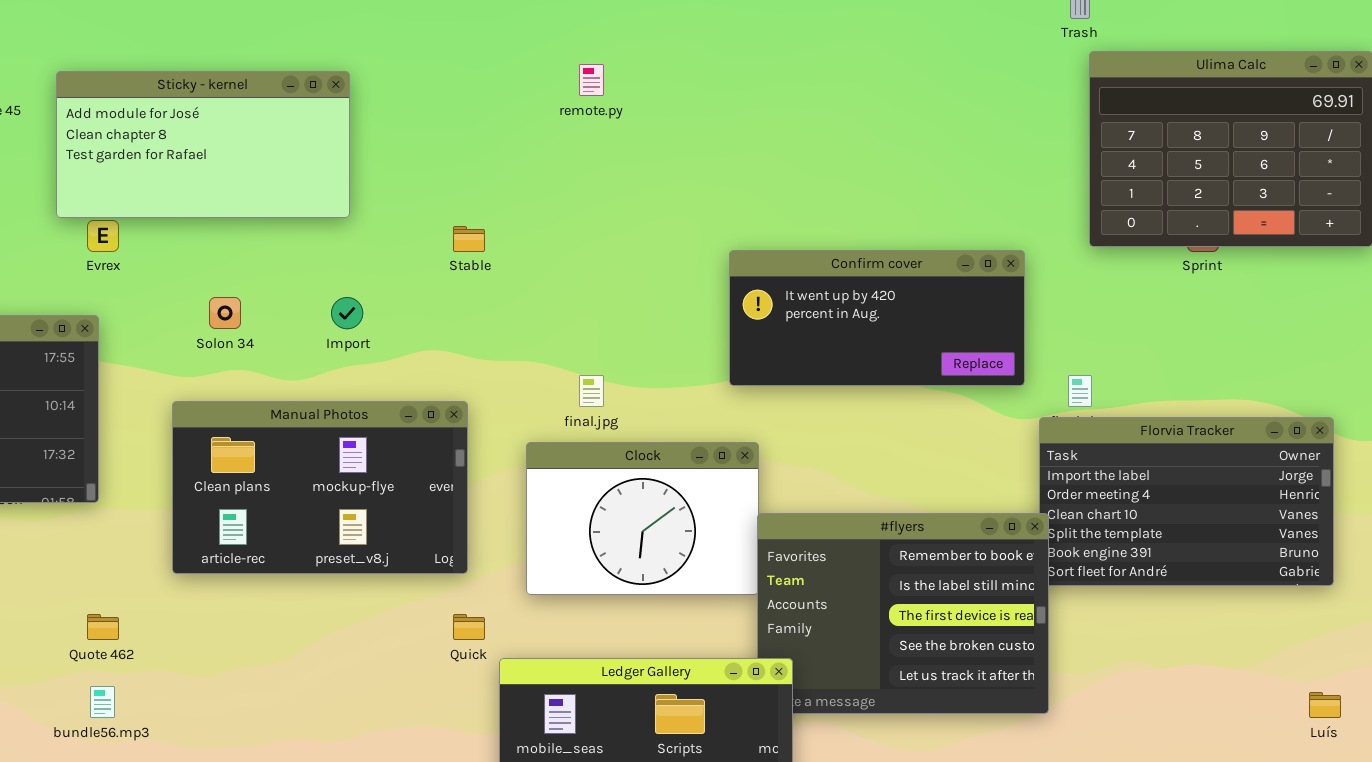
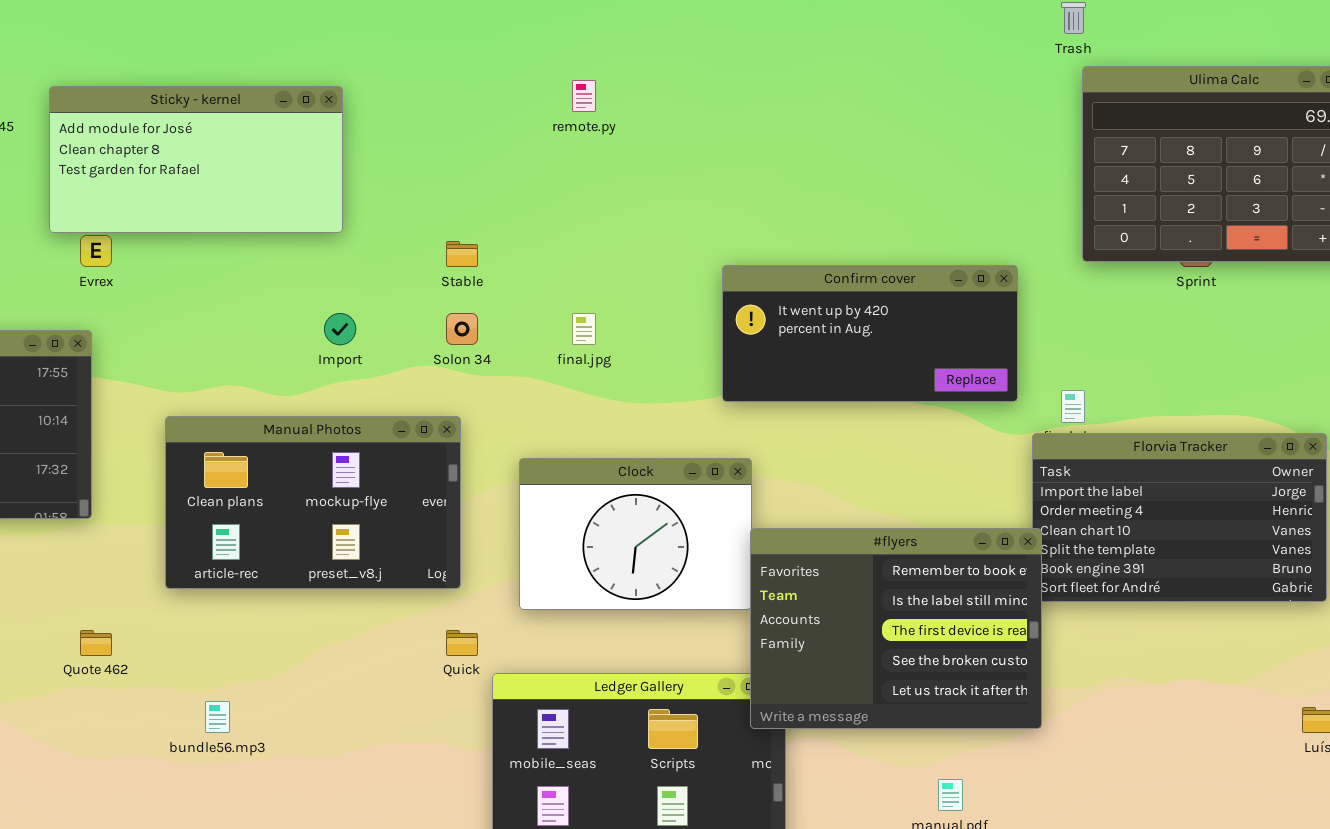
Solon 34: [209,297,241,329] -> [446,313,478,345], moved
final.jpg: [579,375,604,407] -> [572,313,596,345], moved
#flyers: [757,513,1049,714] -> [750,528,1042,729], raised
bundle56.mp3: [90,686,115,718] -> [205,701,230,733], moved

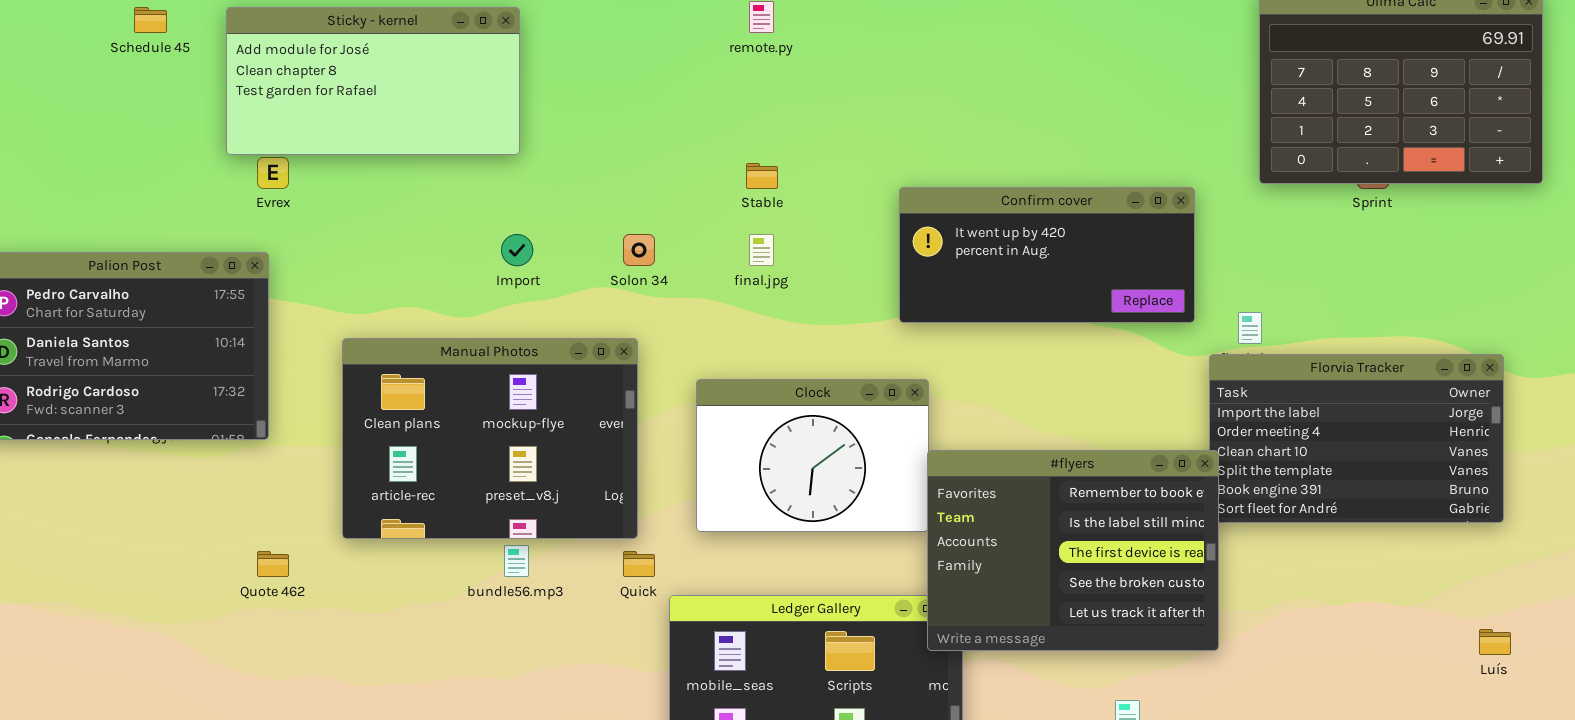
Stable: [446,241,478,267] -> [746,163,778,189], moved
Manual Photos: [165,416,461,589] -> [342,338,638,539], resized
bundle56.mp3: [205,701,230,733] -> [504,545,529,577], moved

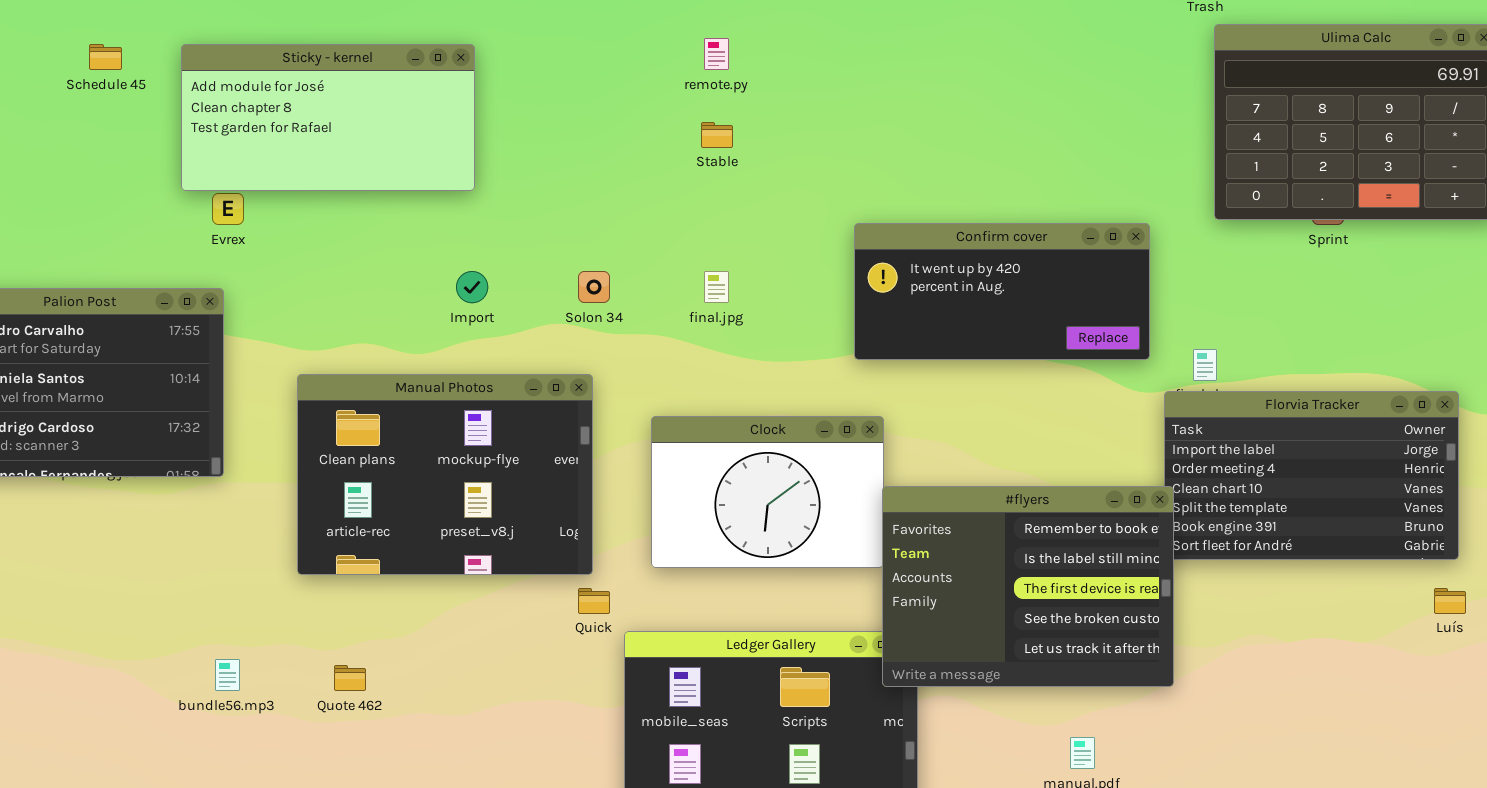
Stable: [746,163,778,189] -> [701,122,733,148], moved
bundle56.mp3: [504,545,529,577] -> [215,659,240,691], moved
Quote 462: [257,551,289,577] -> [334,665,366,691], moved
Luís: [1479,629,1511,655] -> [1434,588,1466,614], moved

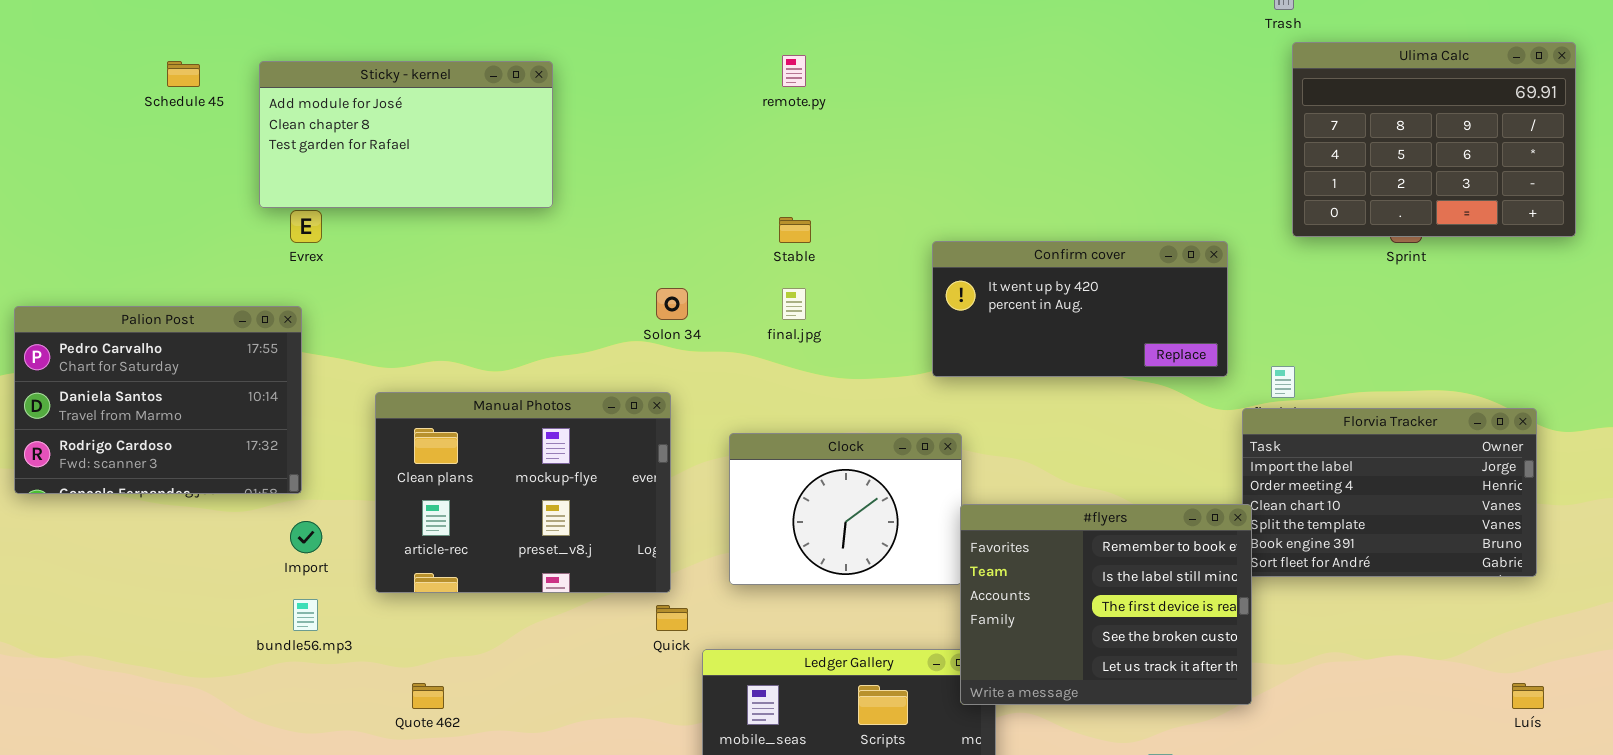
Stable: [701,122,733,148] -> [779,217,811,243], moved
Import: [456,271,488,303] -> [290,521,322,553], moved
Luís: [1434,588,1466,614] -> [1512,683,1544,709], moved
bundle56.mp3: [215,659,240,691] -> [293,599,318,631], moved

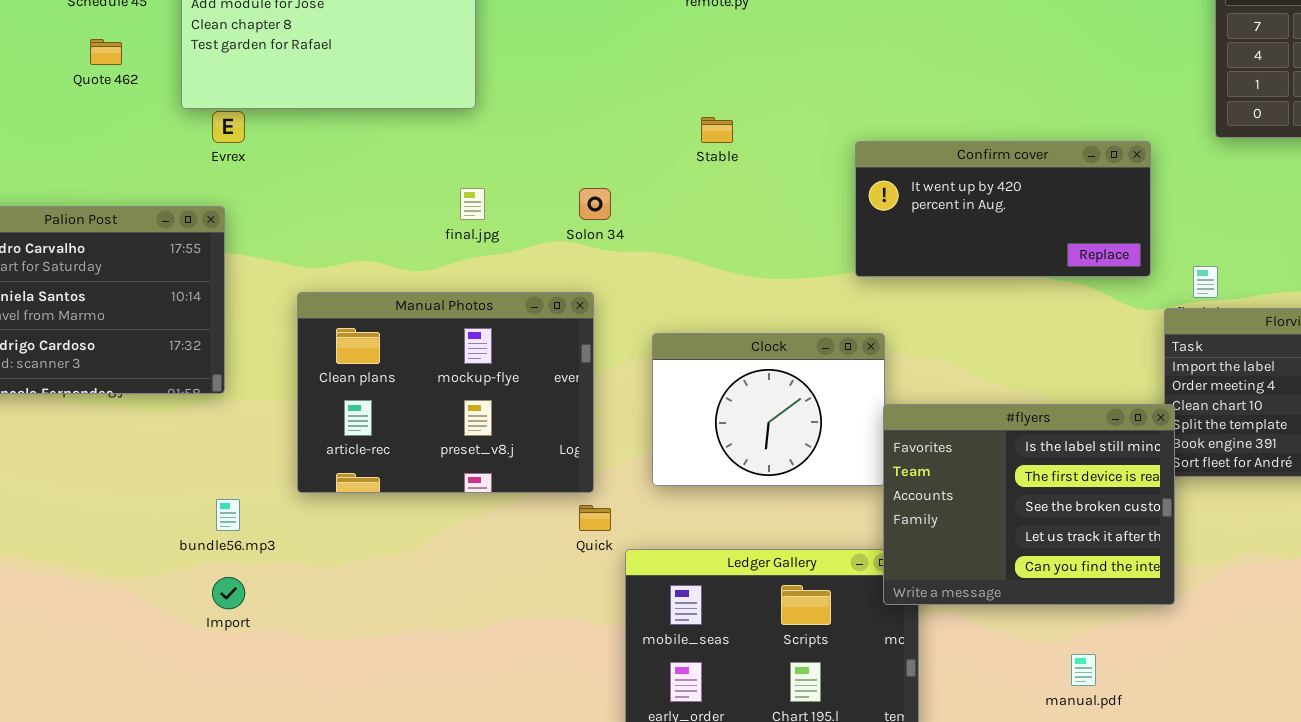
final.jpg: [782,288,806,320] -> [460,188,485,220], moved
#flyers: [960,504,1252,705] -> [883,404,1175,605], scrolled down 1 row
Import: [290,521,322,553] -> [212,577,245,609], moved
Quote 462: [412,683,444,709] -> [90,39,122,65], moved

